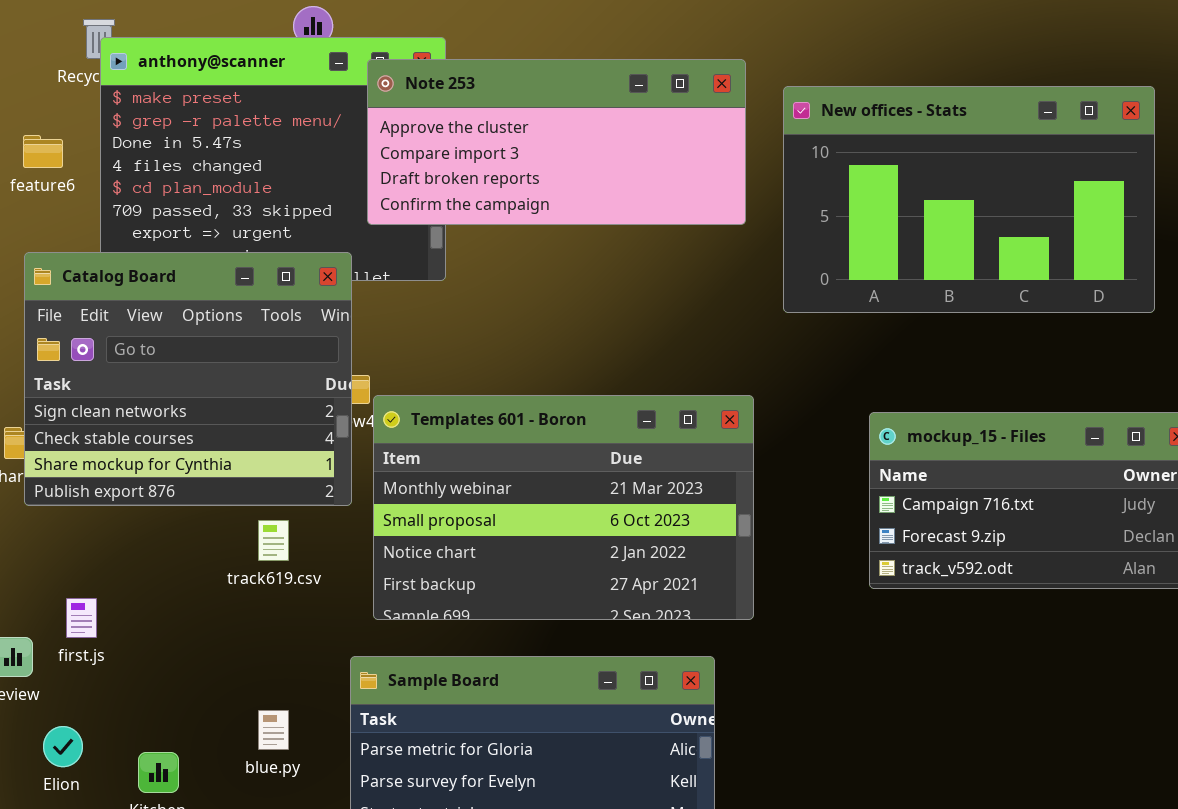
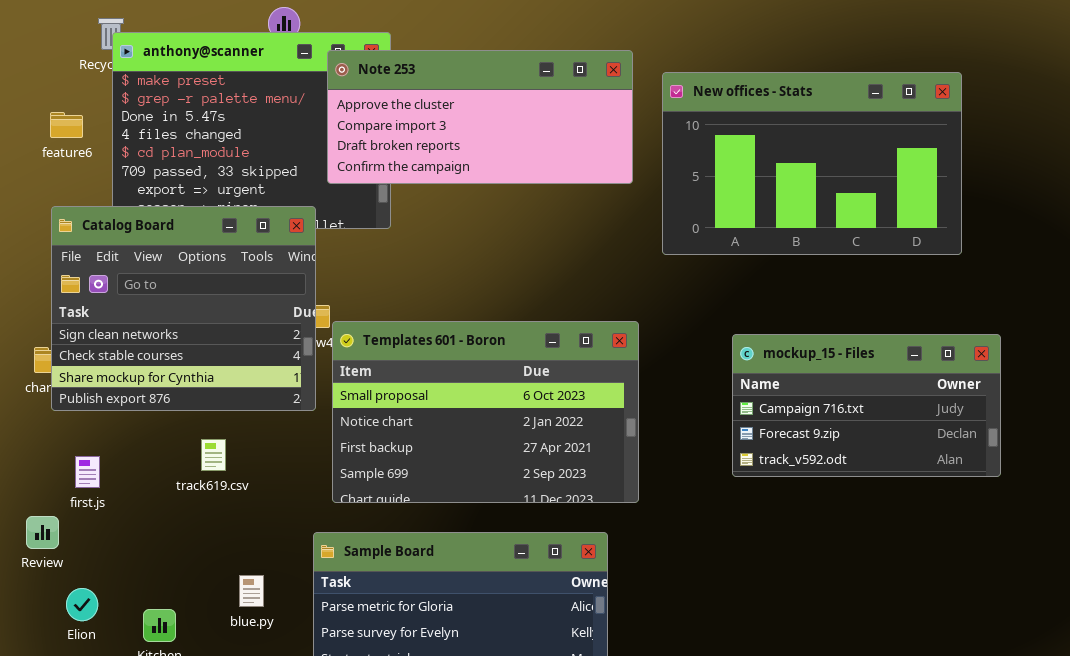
Templates 601 - Boron: [373,395,754,620] -> [332,321,639,503], scrolled down 1 row
track619.csv: [258,520,289,561] -> [201,439,226,471], moved
first.js: [66,598,97,638] -> [75,456,100,488], moved

